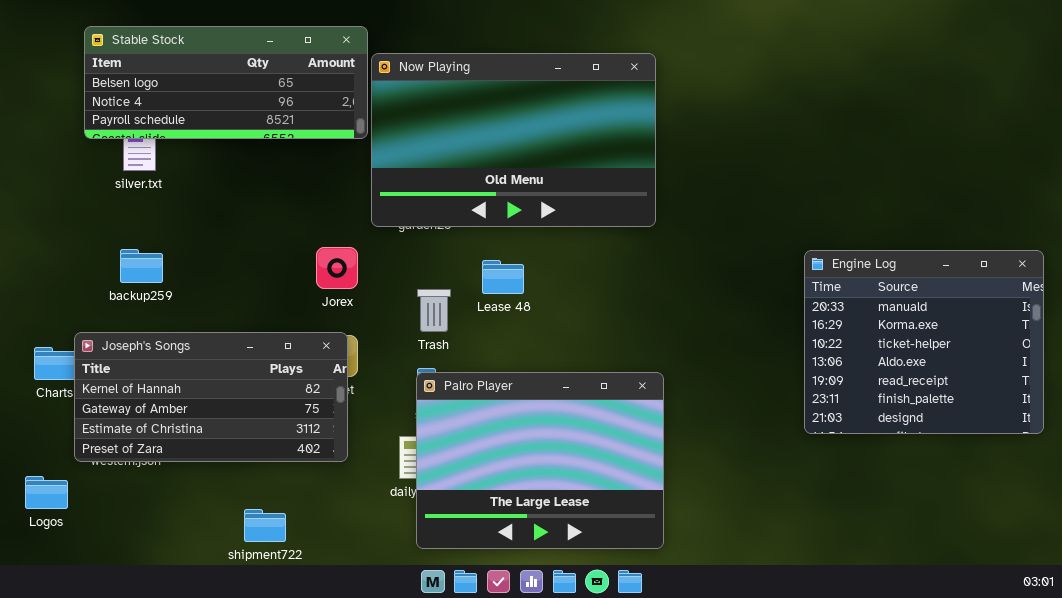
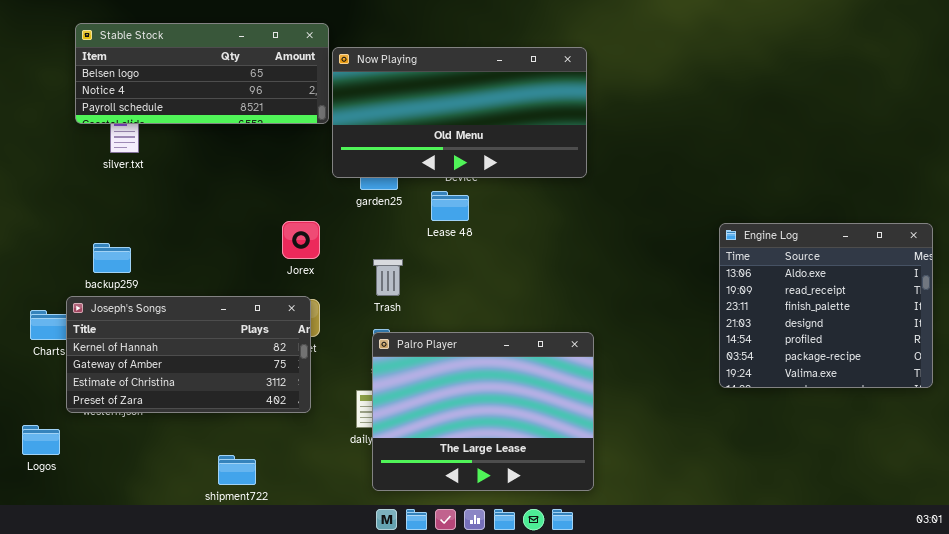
Now Playing: [371,53,656,227] -> [332,47,587,178], resized
backup259: [120,249,163,283] -> [93,243,131,273], moved
Engine Log: [804,250,1044,434] -> [719,223,933,388], scrolled down 3 rows
Lease 48: [482,260,524,294] -> [431,191,469,221], moved

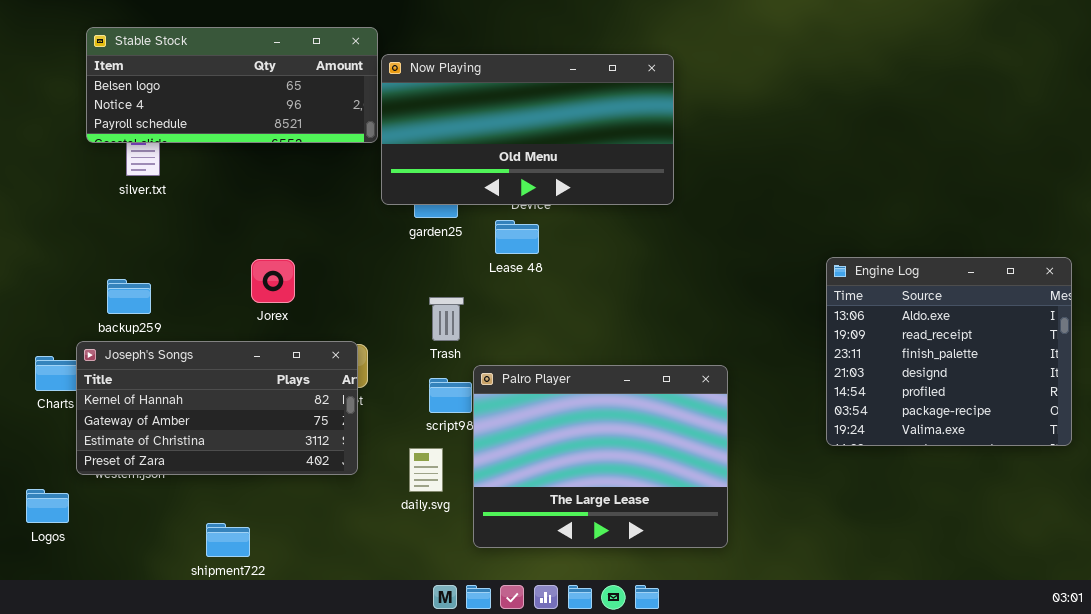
Jorex: [282,221,320,259] -> [251,259,295,303], moved
Palro Player: [372,332,594,491] -> [473,365,728,548], moved
shipment722: [218,455,256,485] -> [206,523,250,557], moved

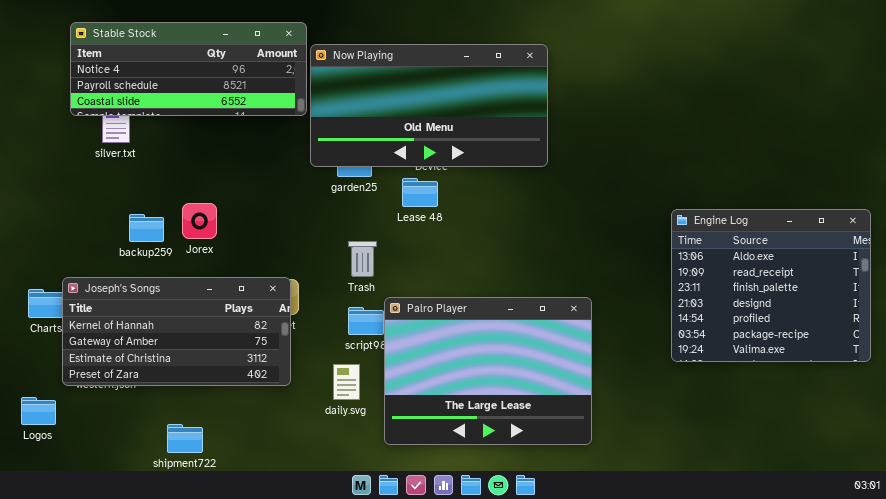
Stable Stock: [86,27,378,143] -> [70,22,307,116], scrolled down 1 row
Jorex: [251,259,295,303] -> [182,203,217,239], moved
backup259: [107,279,151,314] -> [129,214,164,242], moved

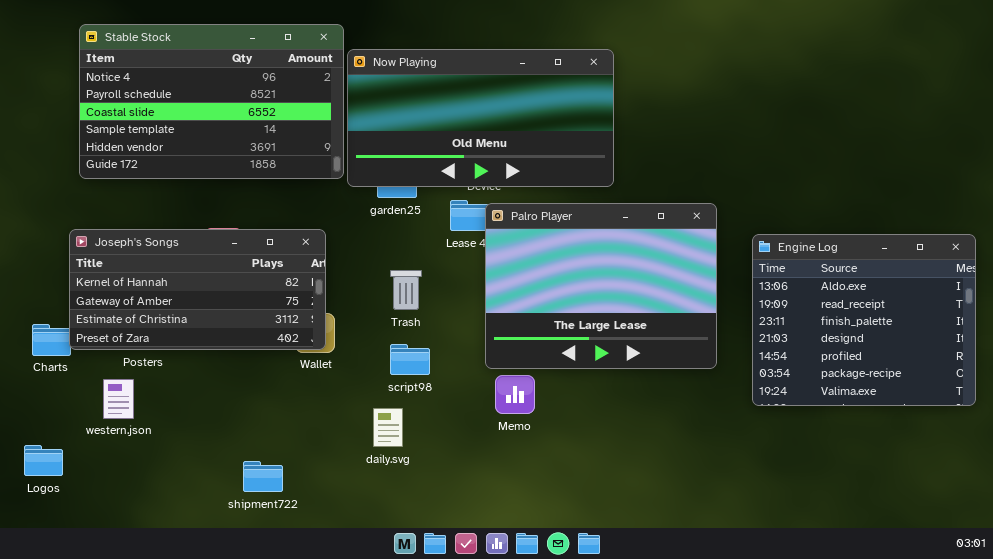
Stable Stock: [70,22,307,116] -> [79,24,344,179], resized
Joseph's Songs: [62,277,291,386] -> [69,229,326,350], moved
Palro Player: [384,297,592,445] -> [485,203,717,369], moved
shipment722: [167,424,203,453] -> [243,461,283,492], moved

